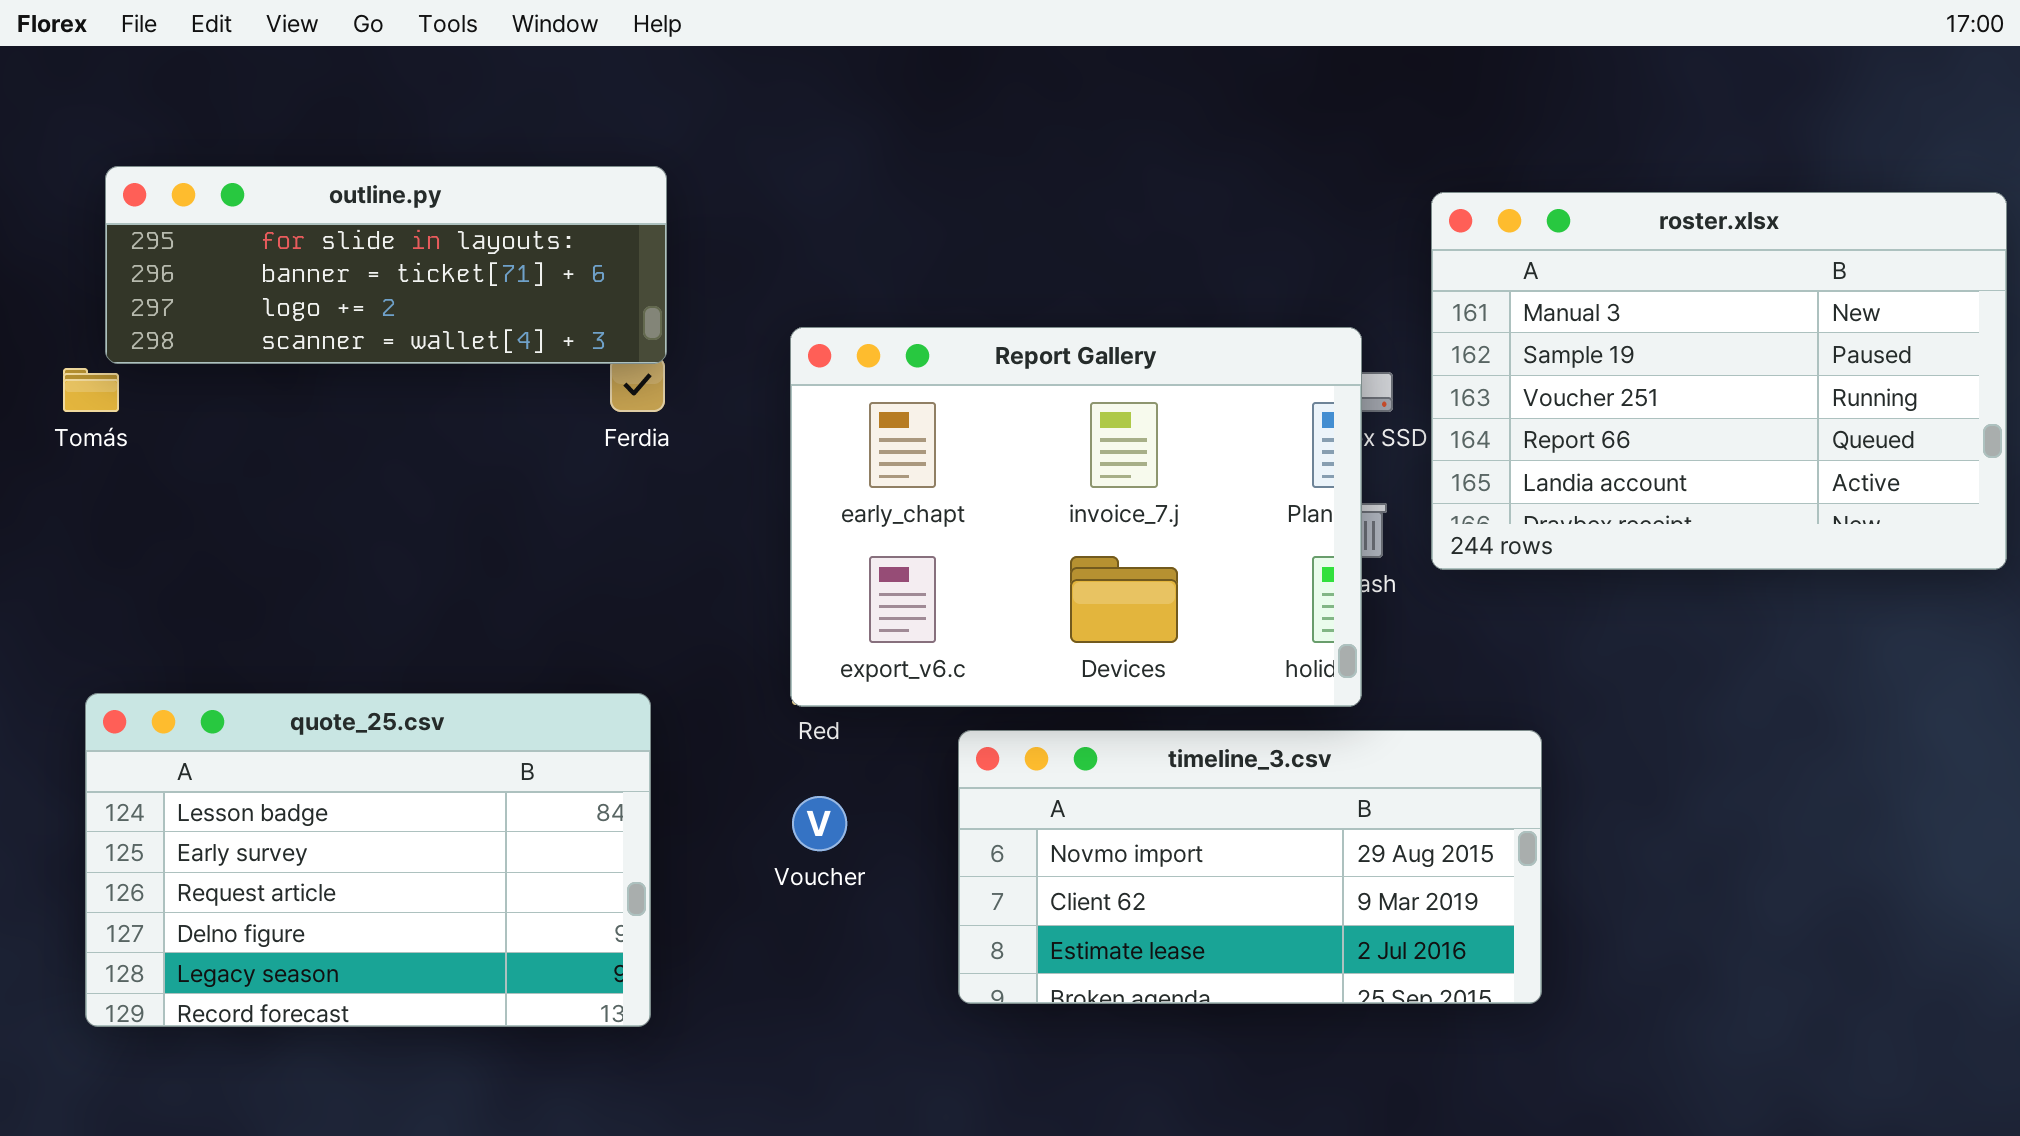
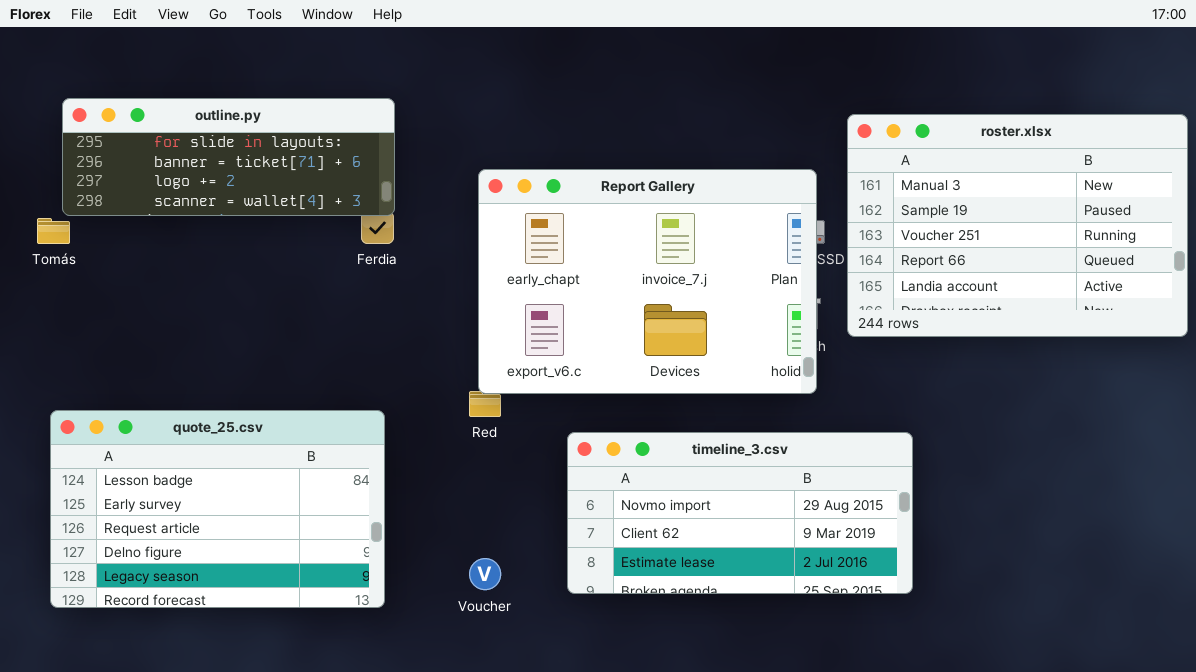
Report Gallery: [790,327,1362,707] -> [478,169,817,394], moved
Voucher: [792,796,847,851] -> [469,558,501,590], moved

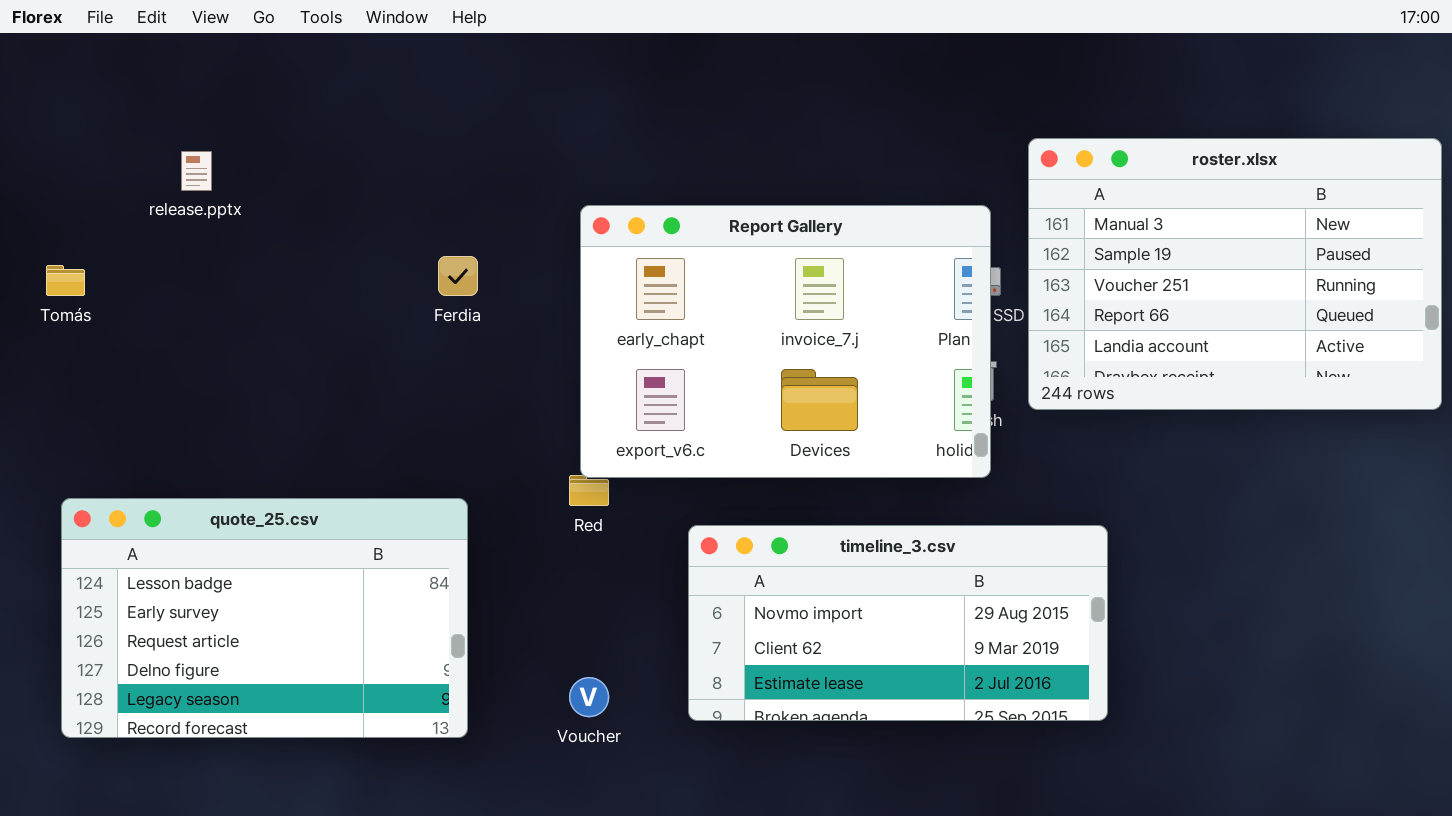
outline.py: [62,98,395,216] -> none, closed

